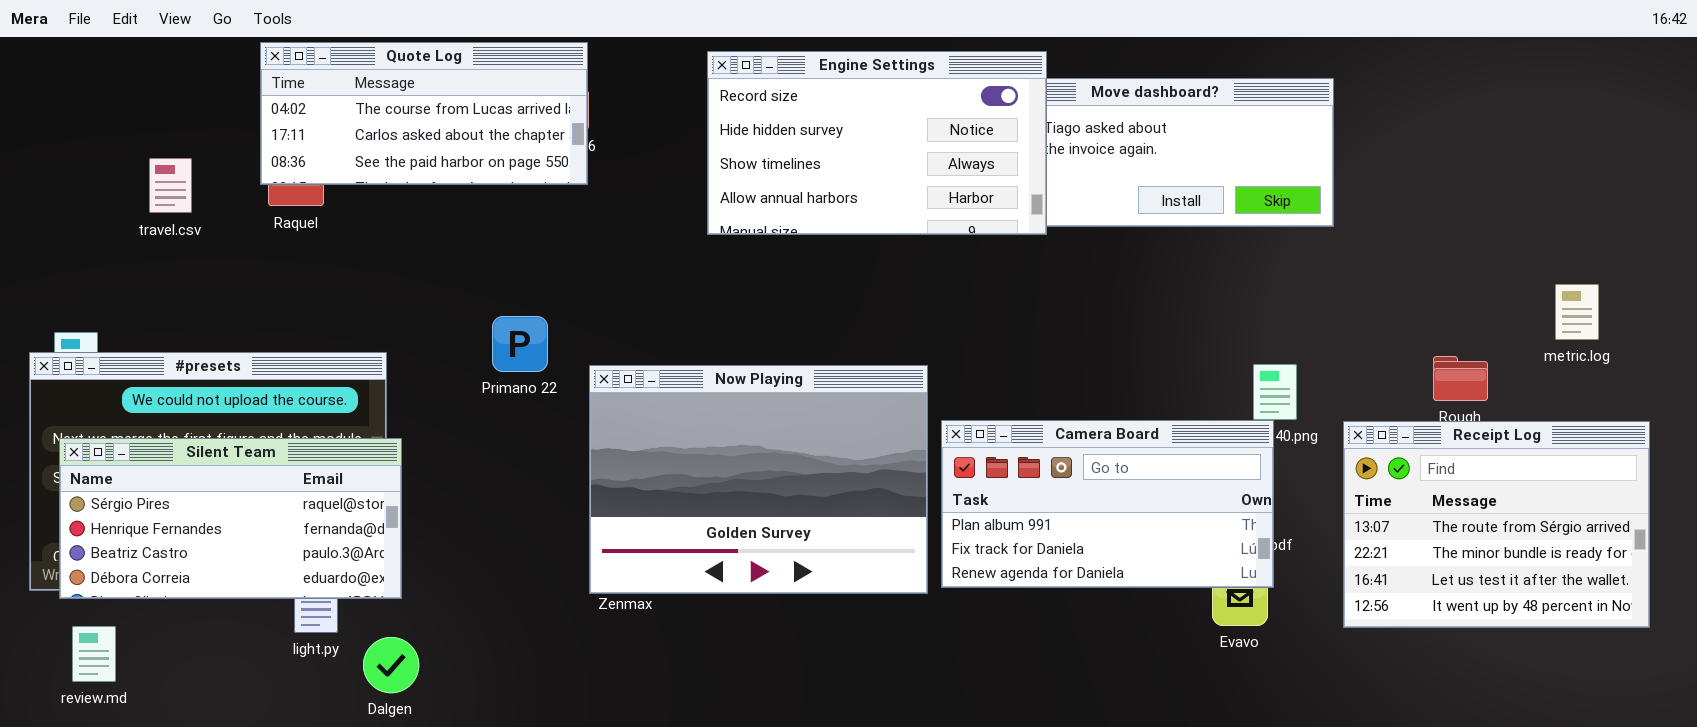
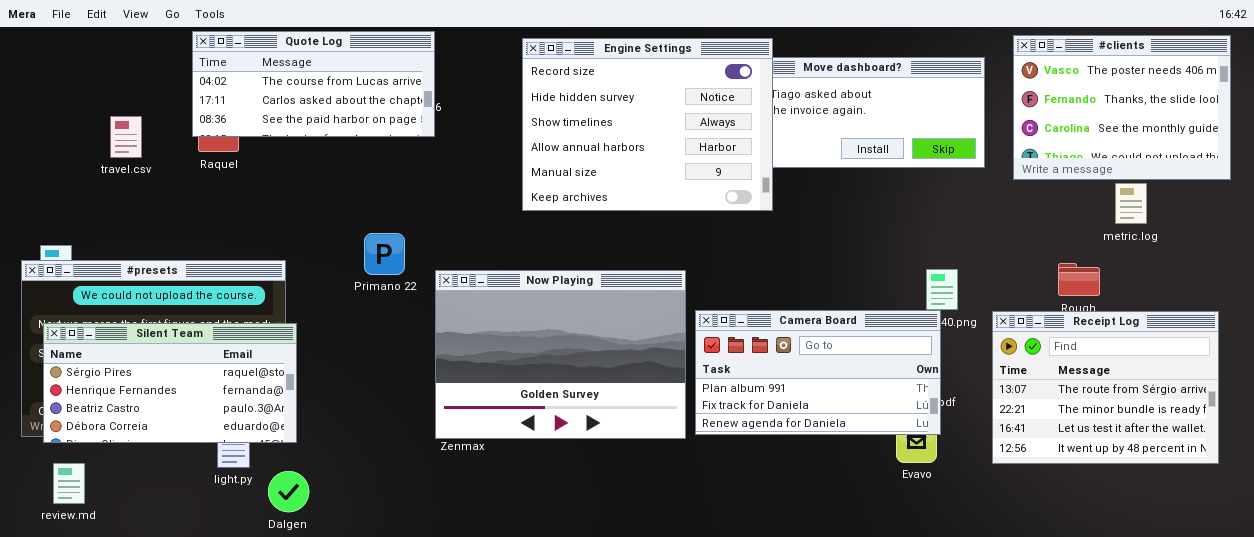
#clients: none -> [1013,35,1231,180], opened
Engine Settings: [707,51,1047,235] -> [522,38,773,211], resized
metric.log: [1555,284,1599,340] -> [1115,183,1147,224], moved

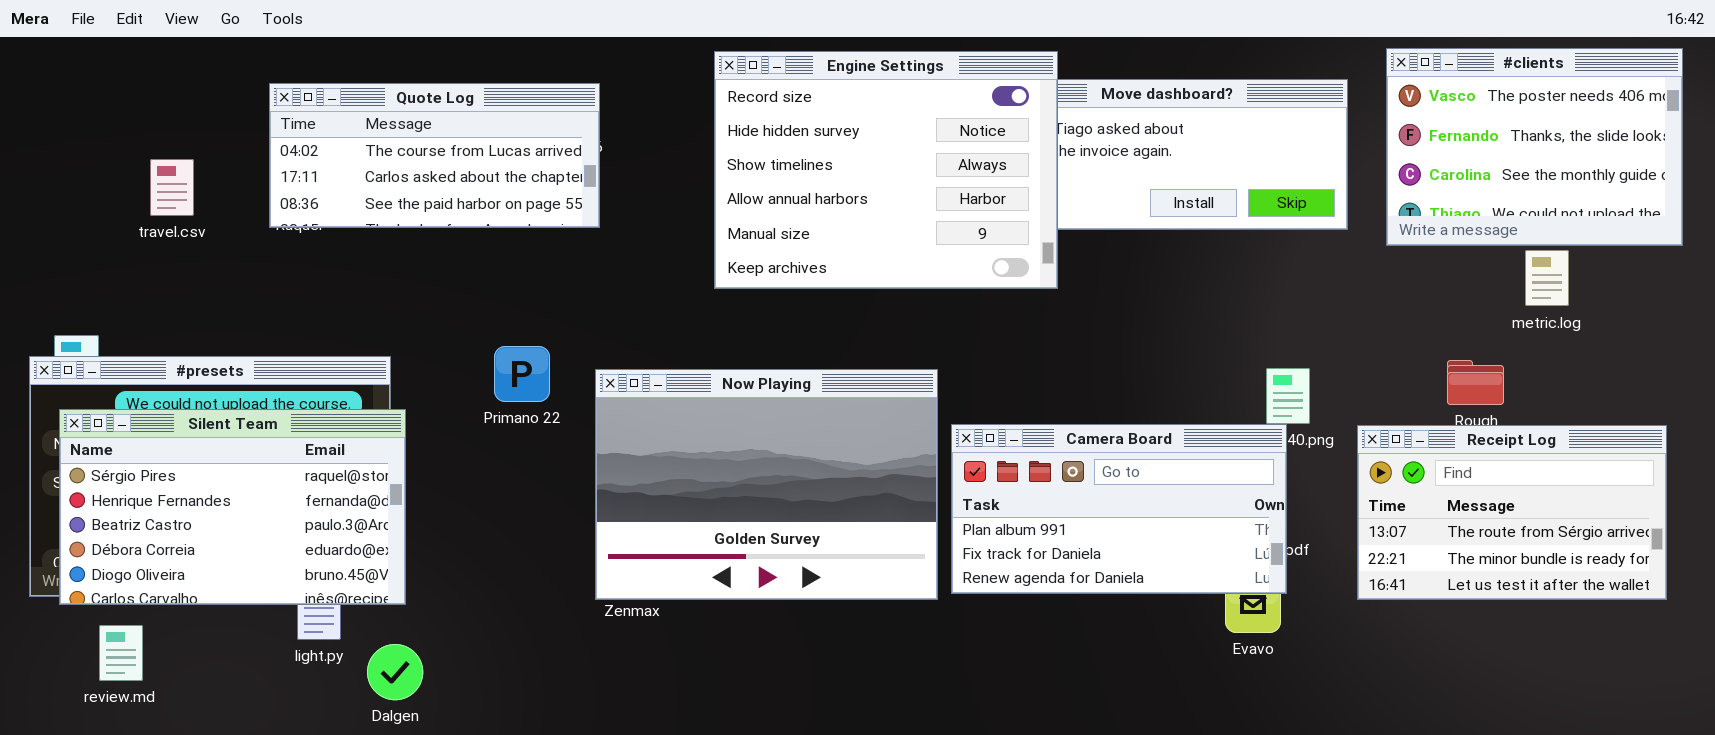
Quote Log: [192,31,435,137] -> [269,83,600,228], moved
Primano 22: [364,233,405,275] -> [494,346,550,402], moved
Receipt Log: [992,311,1219,464] -> [1357,425,1667,600], resized
Silent Team: [43,323,297,443] -> [59,409,406,605], resized
review.md: [53,463,85,504] -> [99,625,143,681], moved

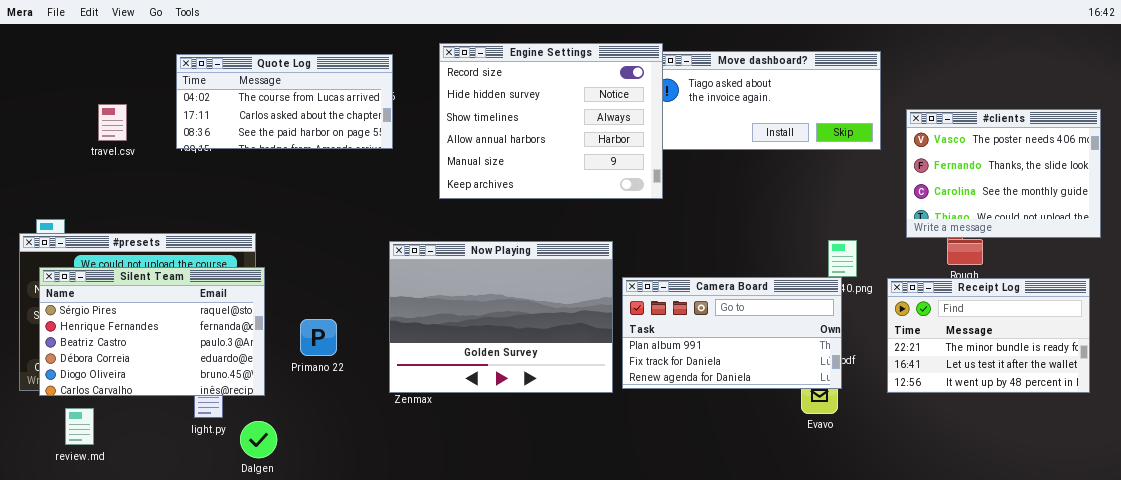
#clients: [1386,48,1683,246] -> [906,109,1101,238], moved
Engine Settings: [714,51,1058,289] -> [439,43,663,199], moved
Primano 22: [494,346,550,402] -> [300,319,337,356], moved
Receipt Log: [1357,425,1667,600] -> [887,278,1090,393], scrolled down 1 row

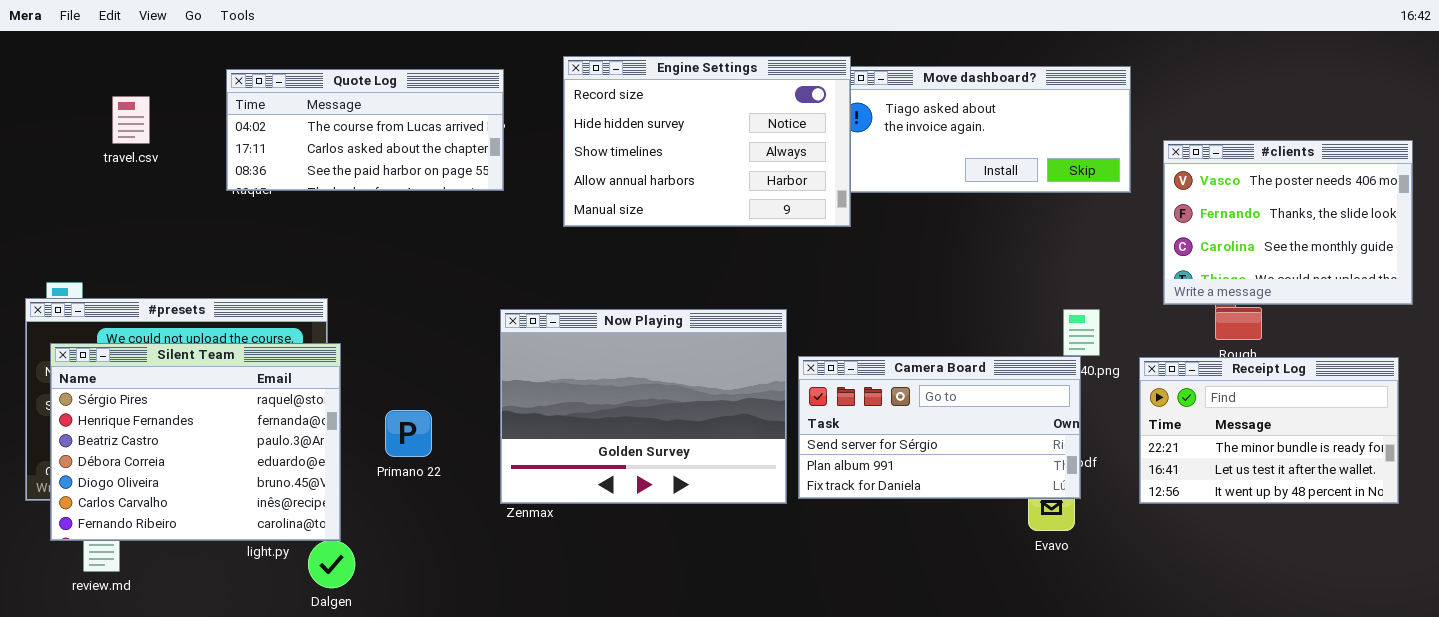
Engine Settings: [439,43,663,199] -> [563,56,851,227], resized
travel.csv: [98,104,127,141] -> [112,96,150,144], moved
Silent Team: [39,267,265,396] -> [50,343,341,541], resized
Camera Board: [622,277,842,389] -> [798,356,1081,499], scrolled up 1 row

